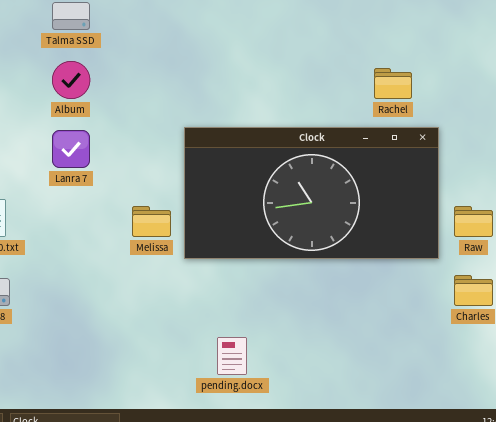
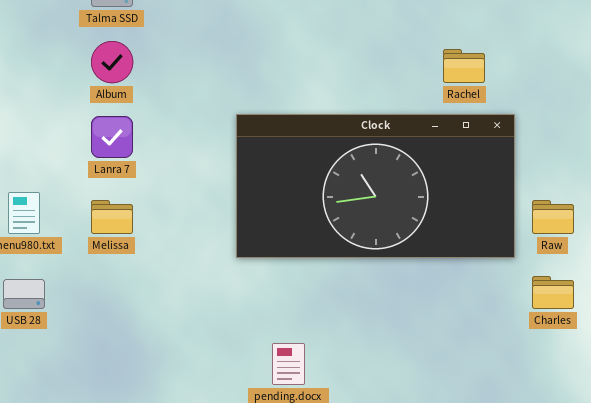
Melissa: [132,206,171,237] -> [91,200,133,234], moved

